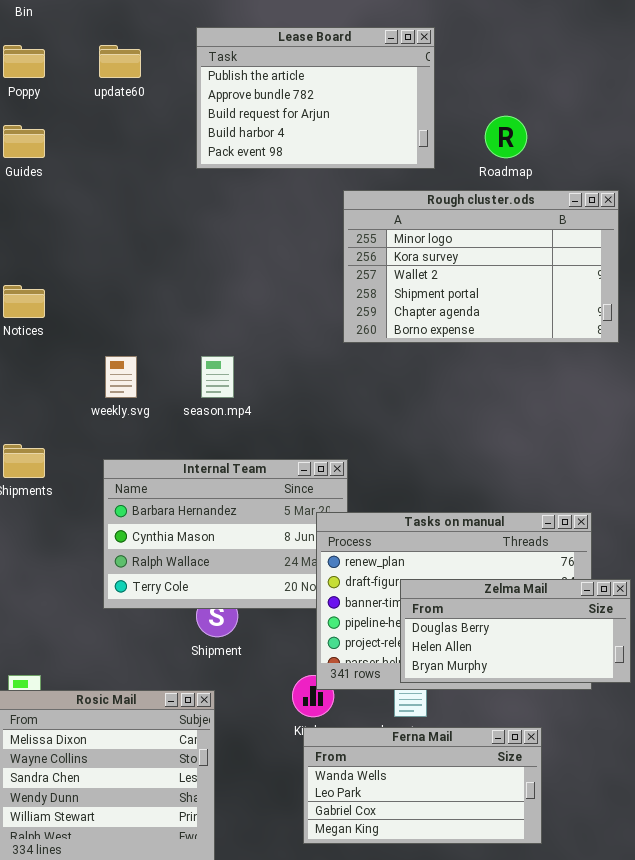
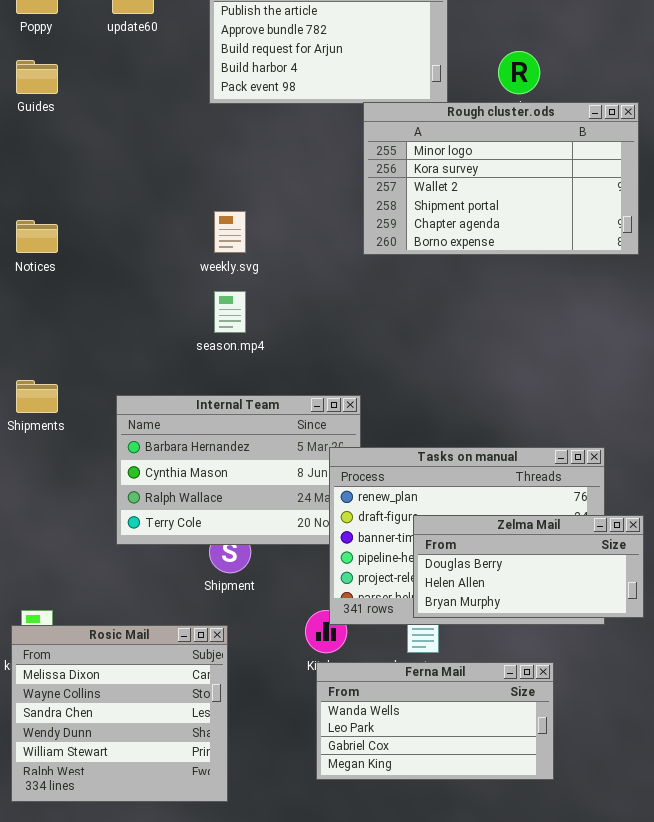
Rough cluster.ods: [343,190,619,343] -> [363,102,639,255], moved
weekly.svg: [105,356,137,398] -> [214,211,246,253], moved

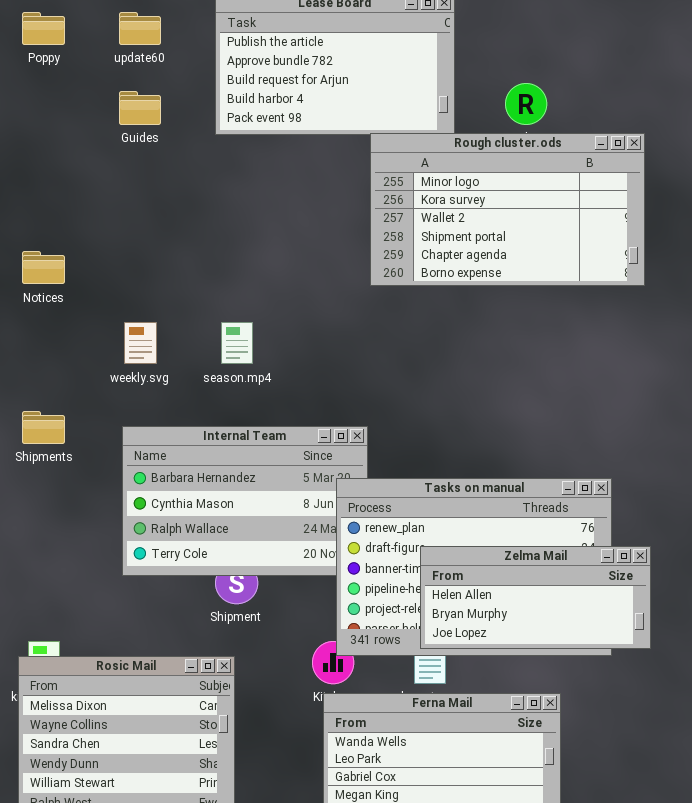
Guides: [16,60,58,94] -> [119,91,161,125], moved
weekly.svg: [214,211,246,253] -> [124,322,157,364], moved
Zelma Mail: [413,515,644,618] -> [420,546,651,649], scrolled down 1 row

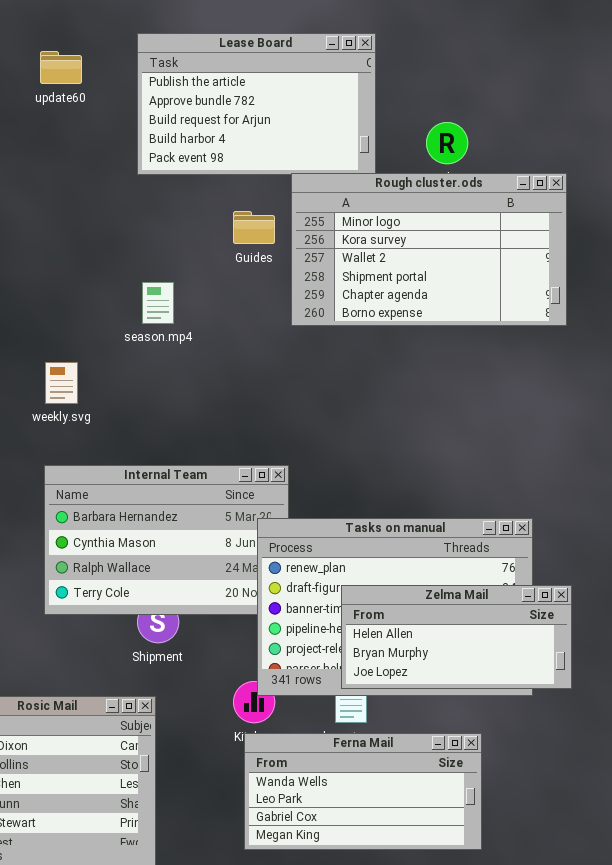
Guides: [119,91,161,125] -> [233,211,275,244], moved
season.mp4: [221,322,253,364] -> [142,282,174,324], moved

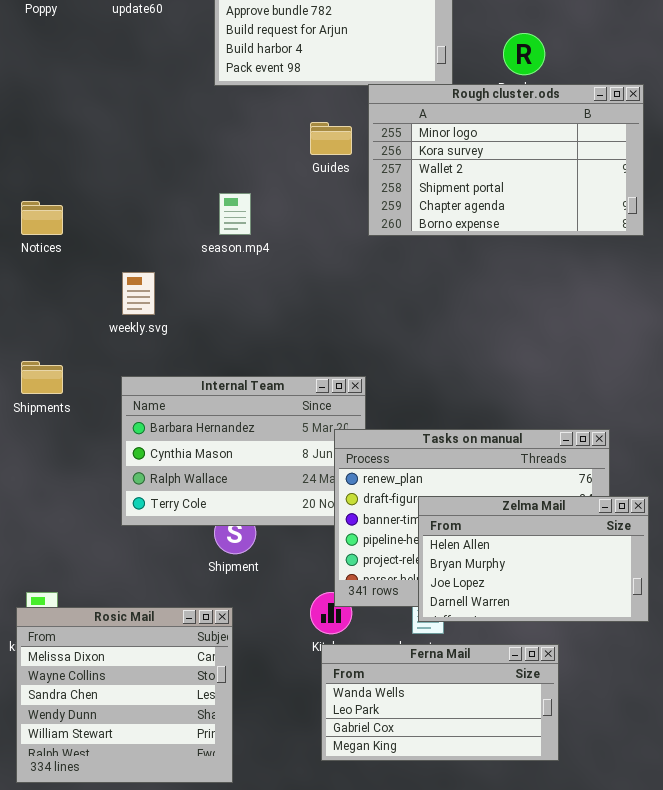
Zelma Mail: [341,585,572,689] -> [418,496,649,622], resized

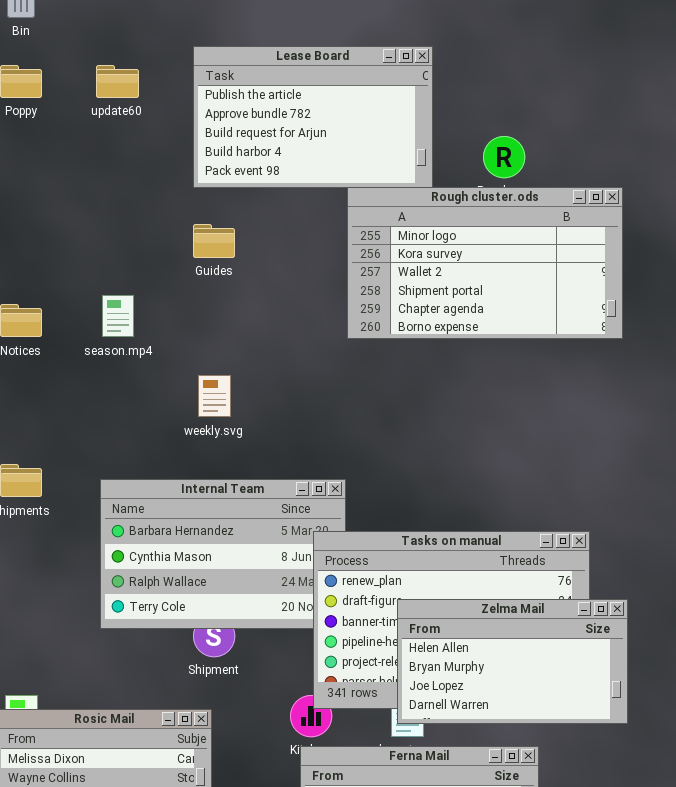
Guides: [310,122,352,155] -> [193,224,235,258], moved
season.mp4: [219,193,251,235] -> [102,295,134,337], moved
weekly.svg: [122,272,155,315] -> [198,375,231,417], moved

